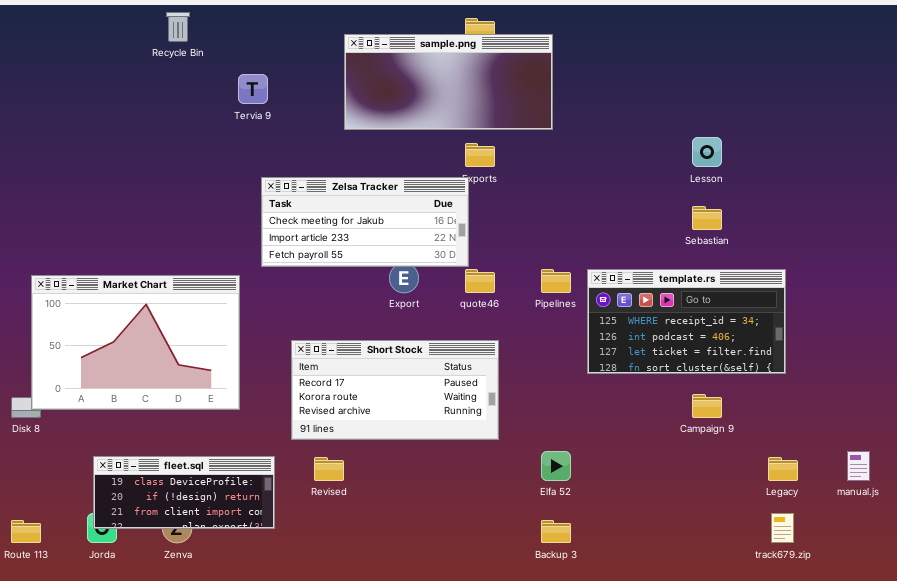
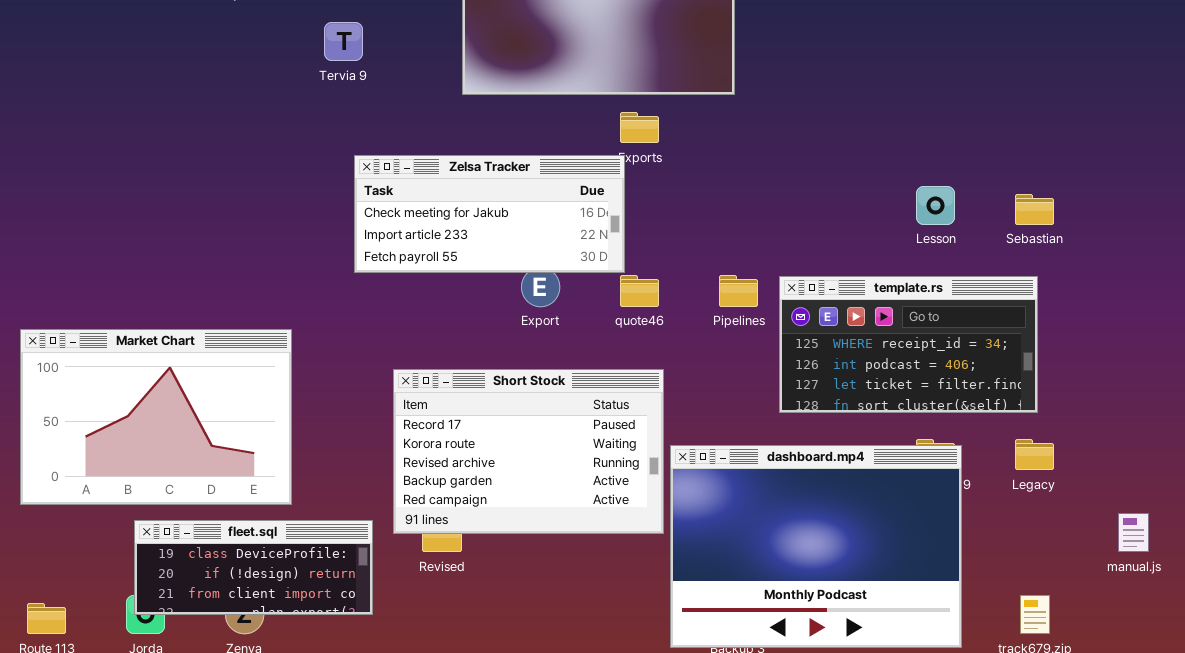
Lesson: [692,137,722,167] -> [916,186,955,225], moved
Sebastian: [692,206,722,230] -> [1015,194,1054,225], moved
Market Chart: [31,275,240,410] -> [20,329,292,505], moved
Short Stock: [291,340,499,440] -> [393,369,664,534], resized
dashboard.mp4: none -> [670,445,962,648], opened
Legacy: [768,457,798,481] -> [1015,439,1054,470], moved

